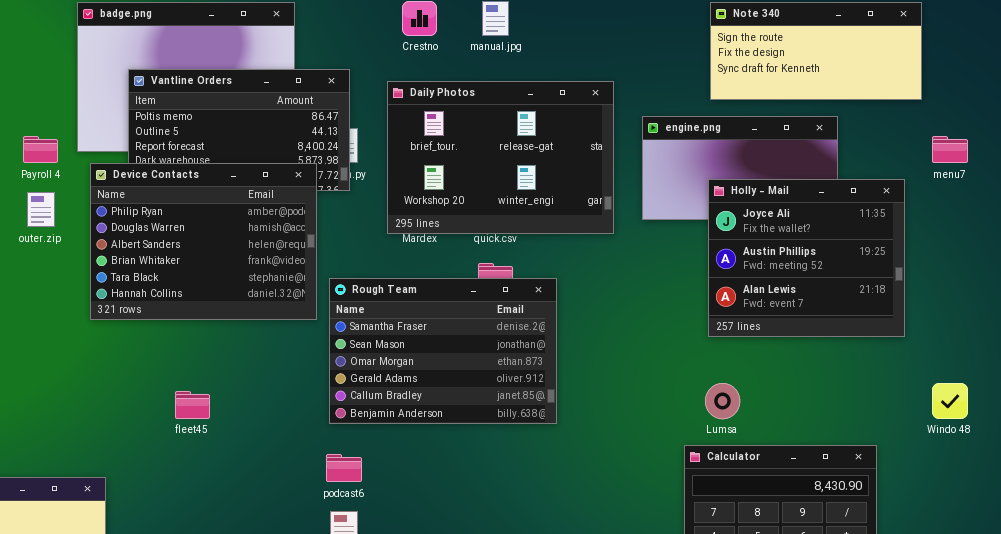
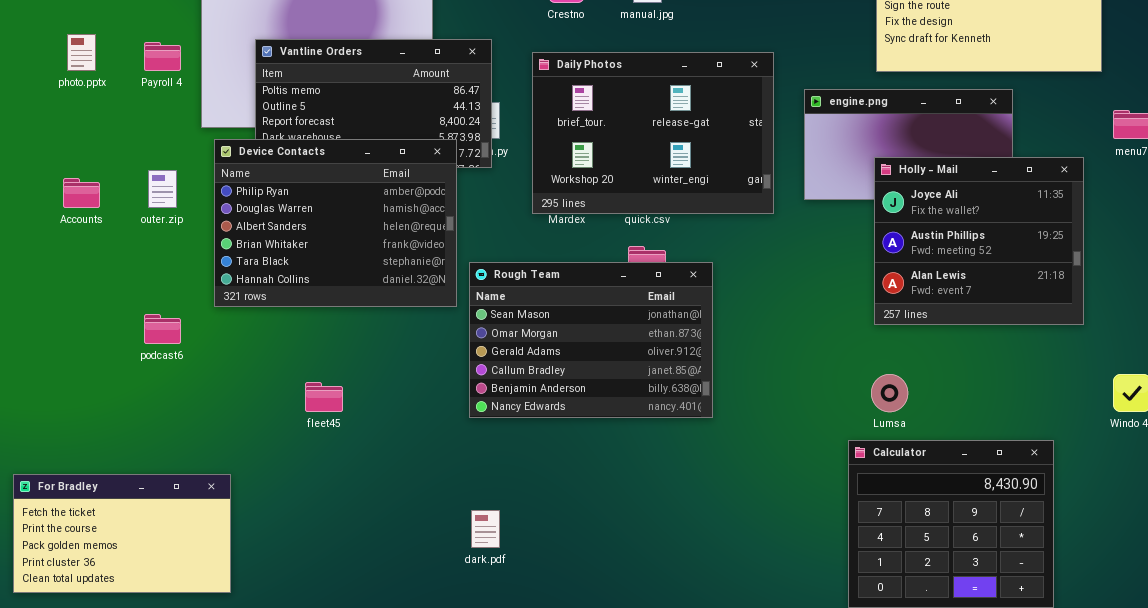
Payroll 4: [23,136,58,163] -> [144,42,181,71], moved
Rough Team: [329,278,557,424] -> [469,262,713,418], scrolled down 1 row
podcast6: [326,454,362,482] -> [144,314,181,344], moved

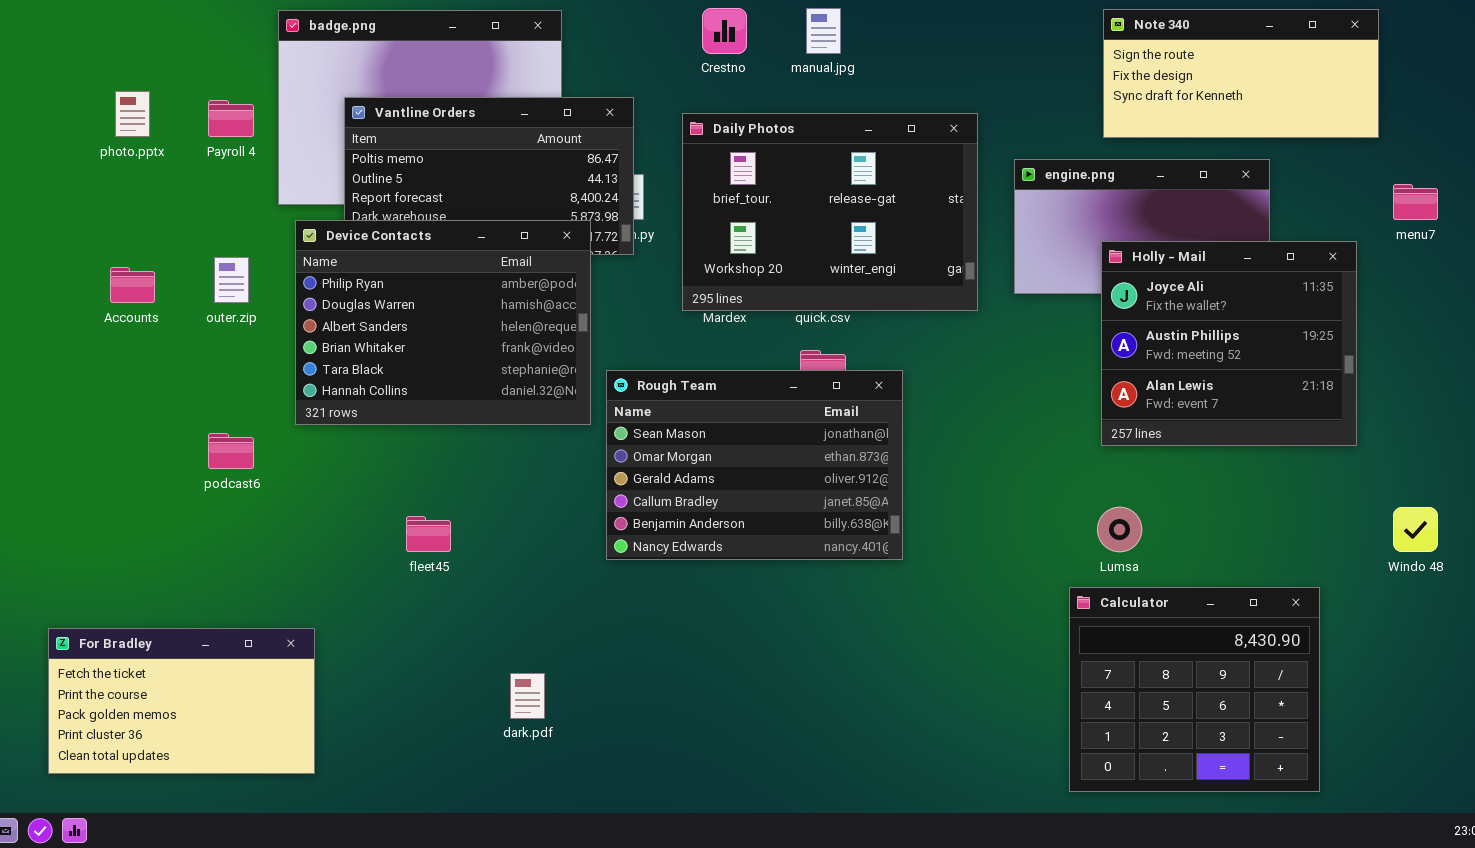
dark.pdf: [471,510,500,548] -> [510,673,545,719], moved

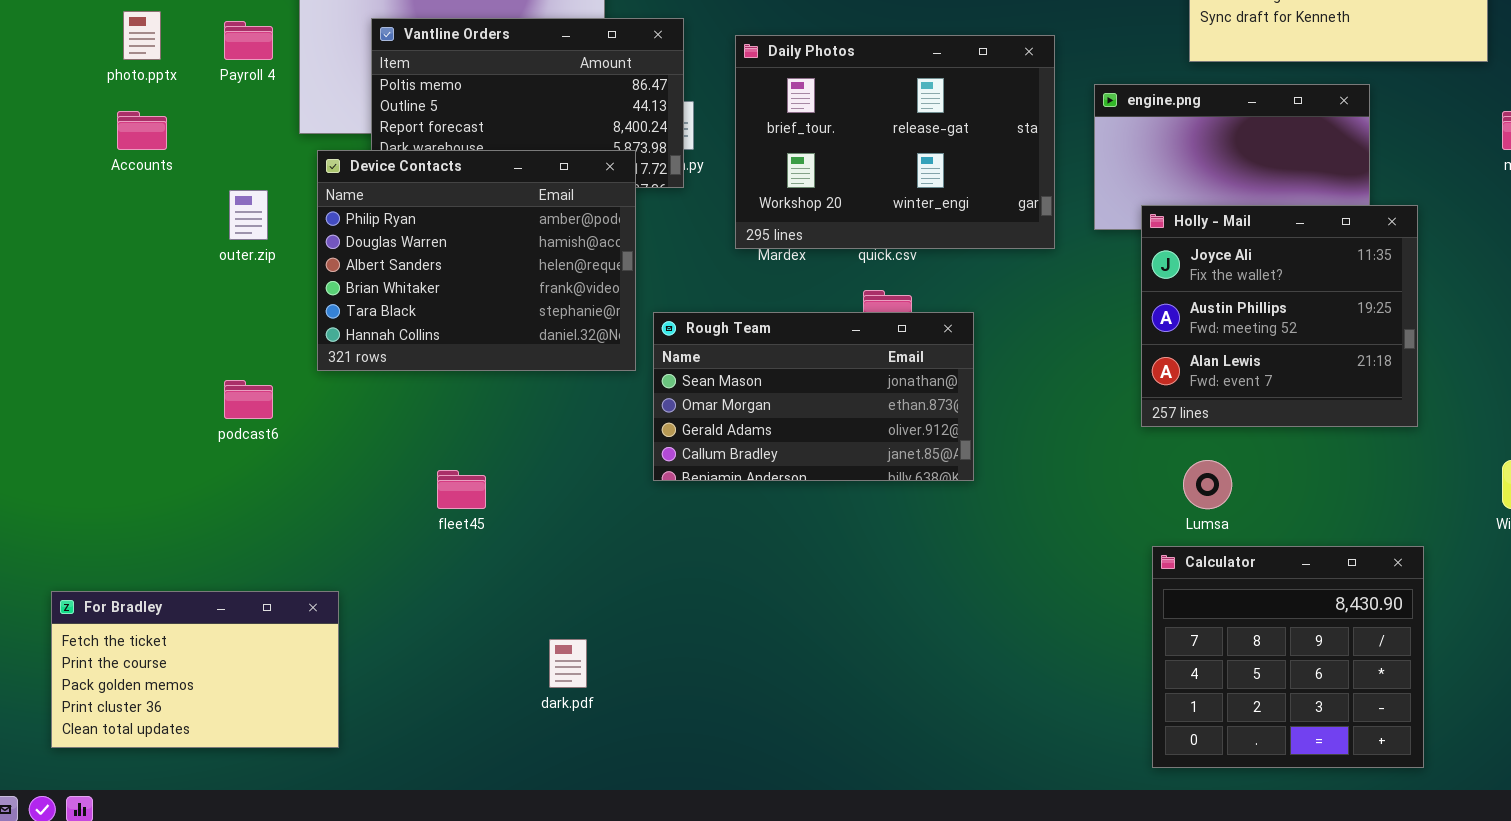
Holly - Mail: [1101,241,1357,446] -> [1141,205,1418,427], moved
Accounts: [110,267,155,303] -> [117,111,167,150], moved
Rough Team: [606,370,903,560] -> [653,312,974,481], resized

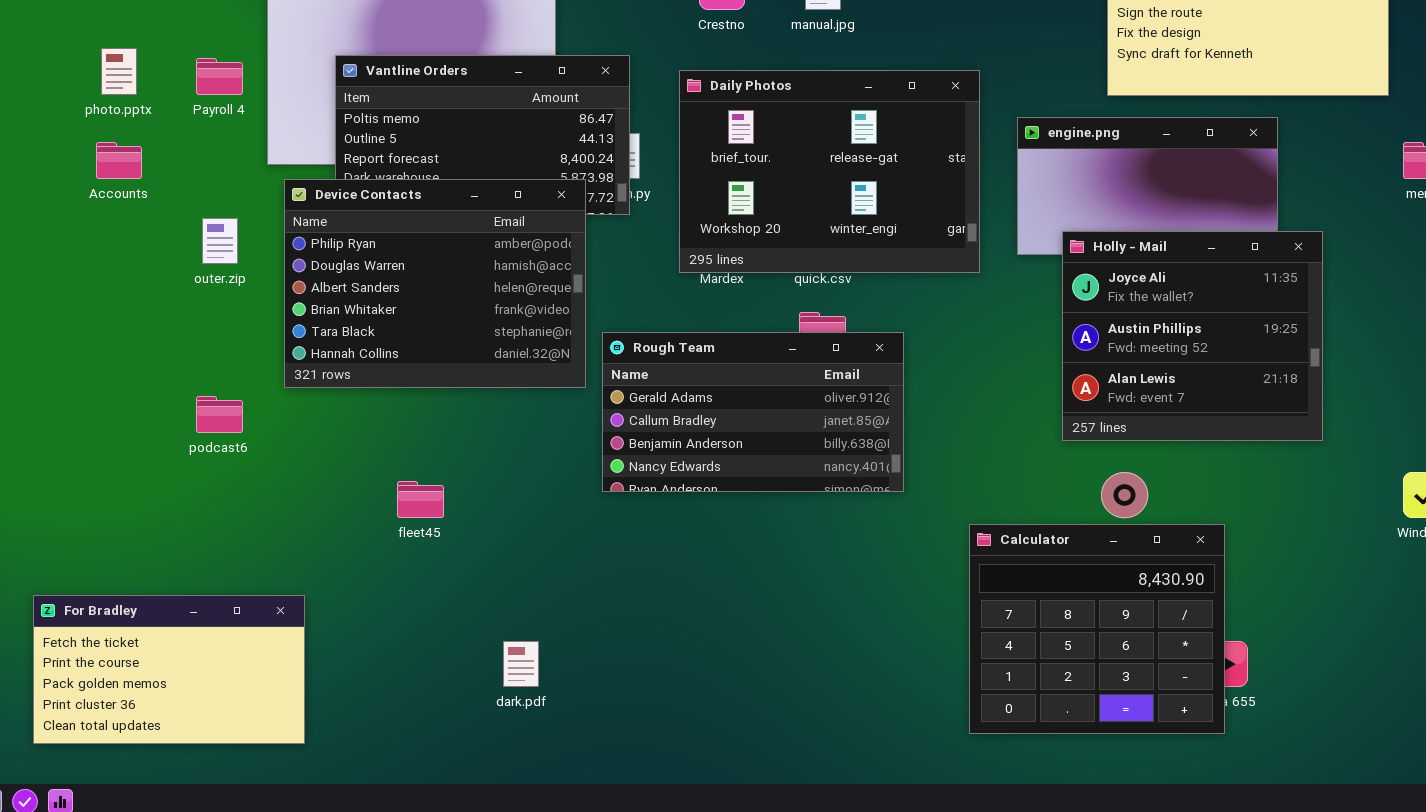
Rough Team: [653,312,974,481] -> [602,332,904,492], scrolled down 2 rows
Calculator: [1152,546,1424,768] -> [969,524,1225,734], moved

